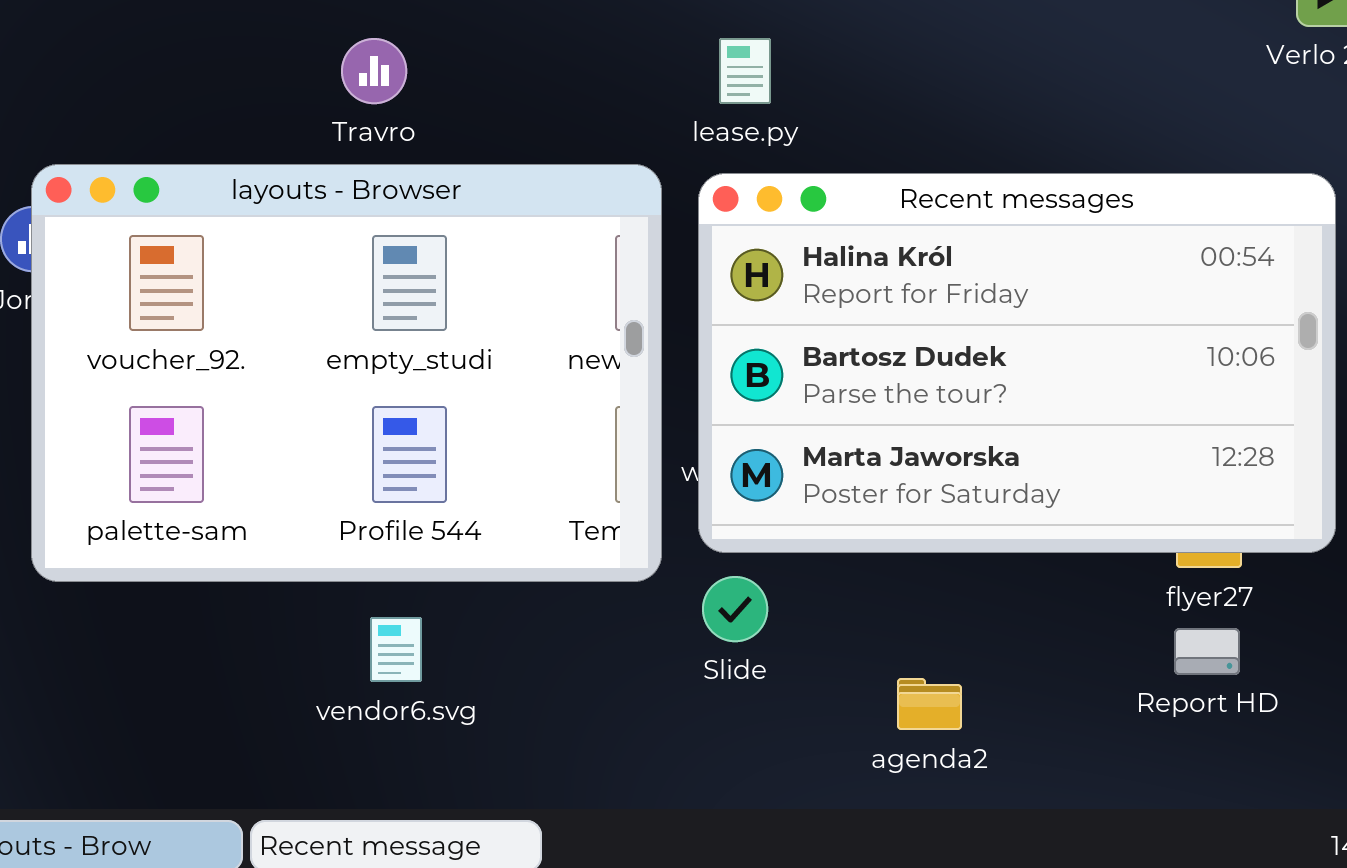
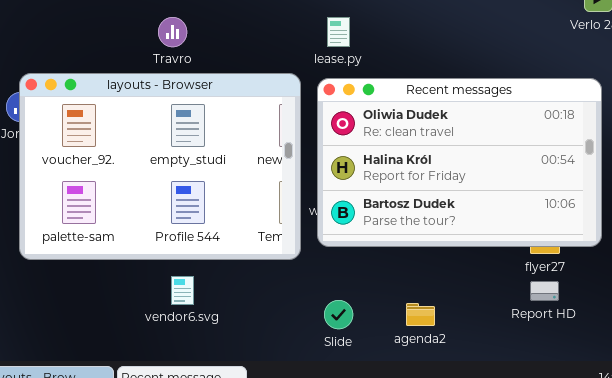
Recent messages: [698,173,1336,553] -> [317,78,602,247], scrolled up 1 row
Slide: [702,576,768,642] -> [324,300,353,329], moved

